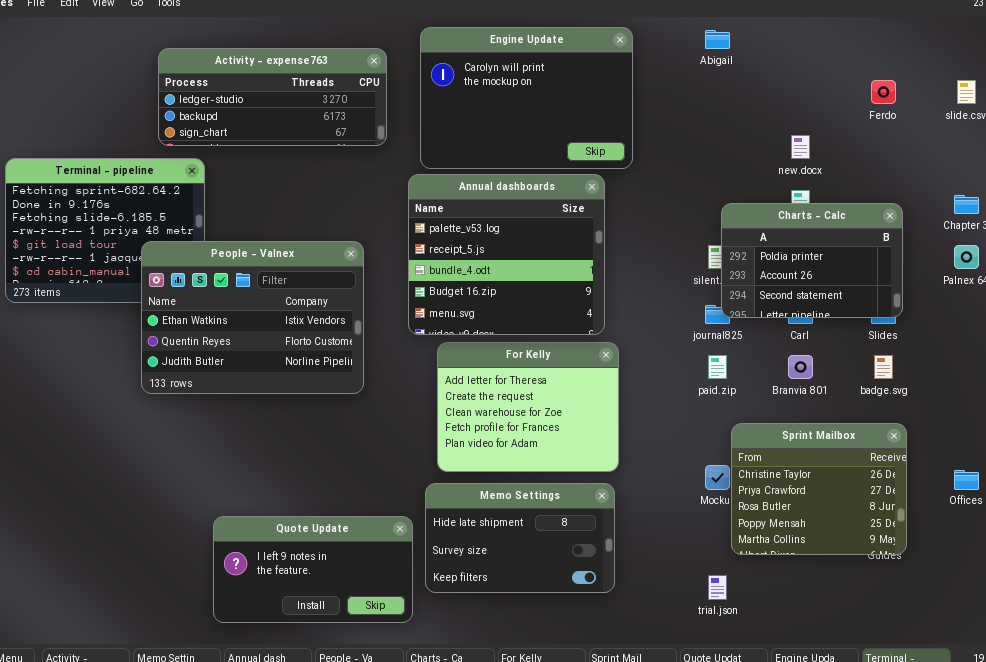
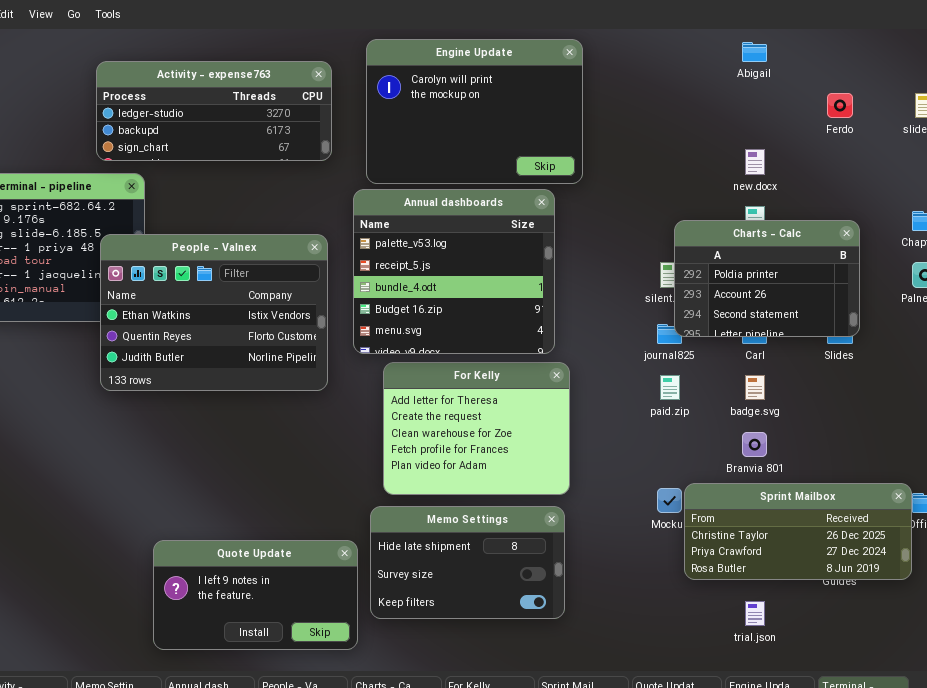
Abigail: [705,30,730,49] -> [742,42,767,62], moved
People - Valnex: [141,241,364,394] -> [100,234,328,391], moved
Branvia 801: [788,355,813,379] -> [742,432,767,457], moved
badge.svg: [874,355,893,379] -> [745,375,765,400], moved
Sprint Mailbox: [731,423,907,555] -> [684,483,912,580], resized
trial.json: [708,575,727,600] -> [745,601,765,626], moved

